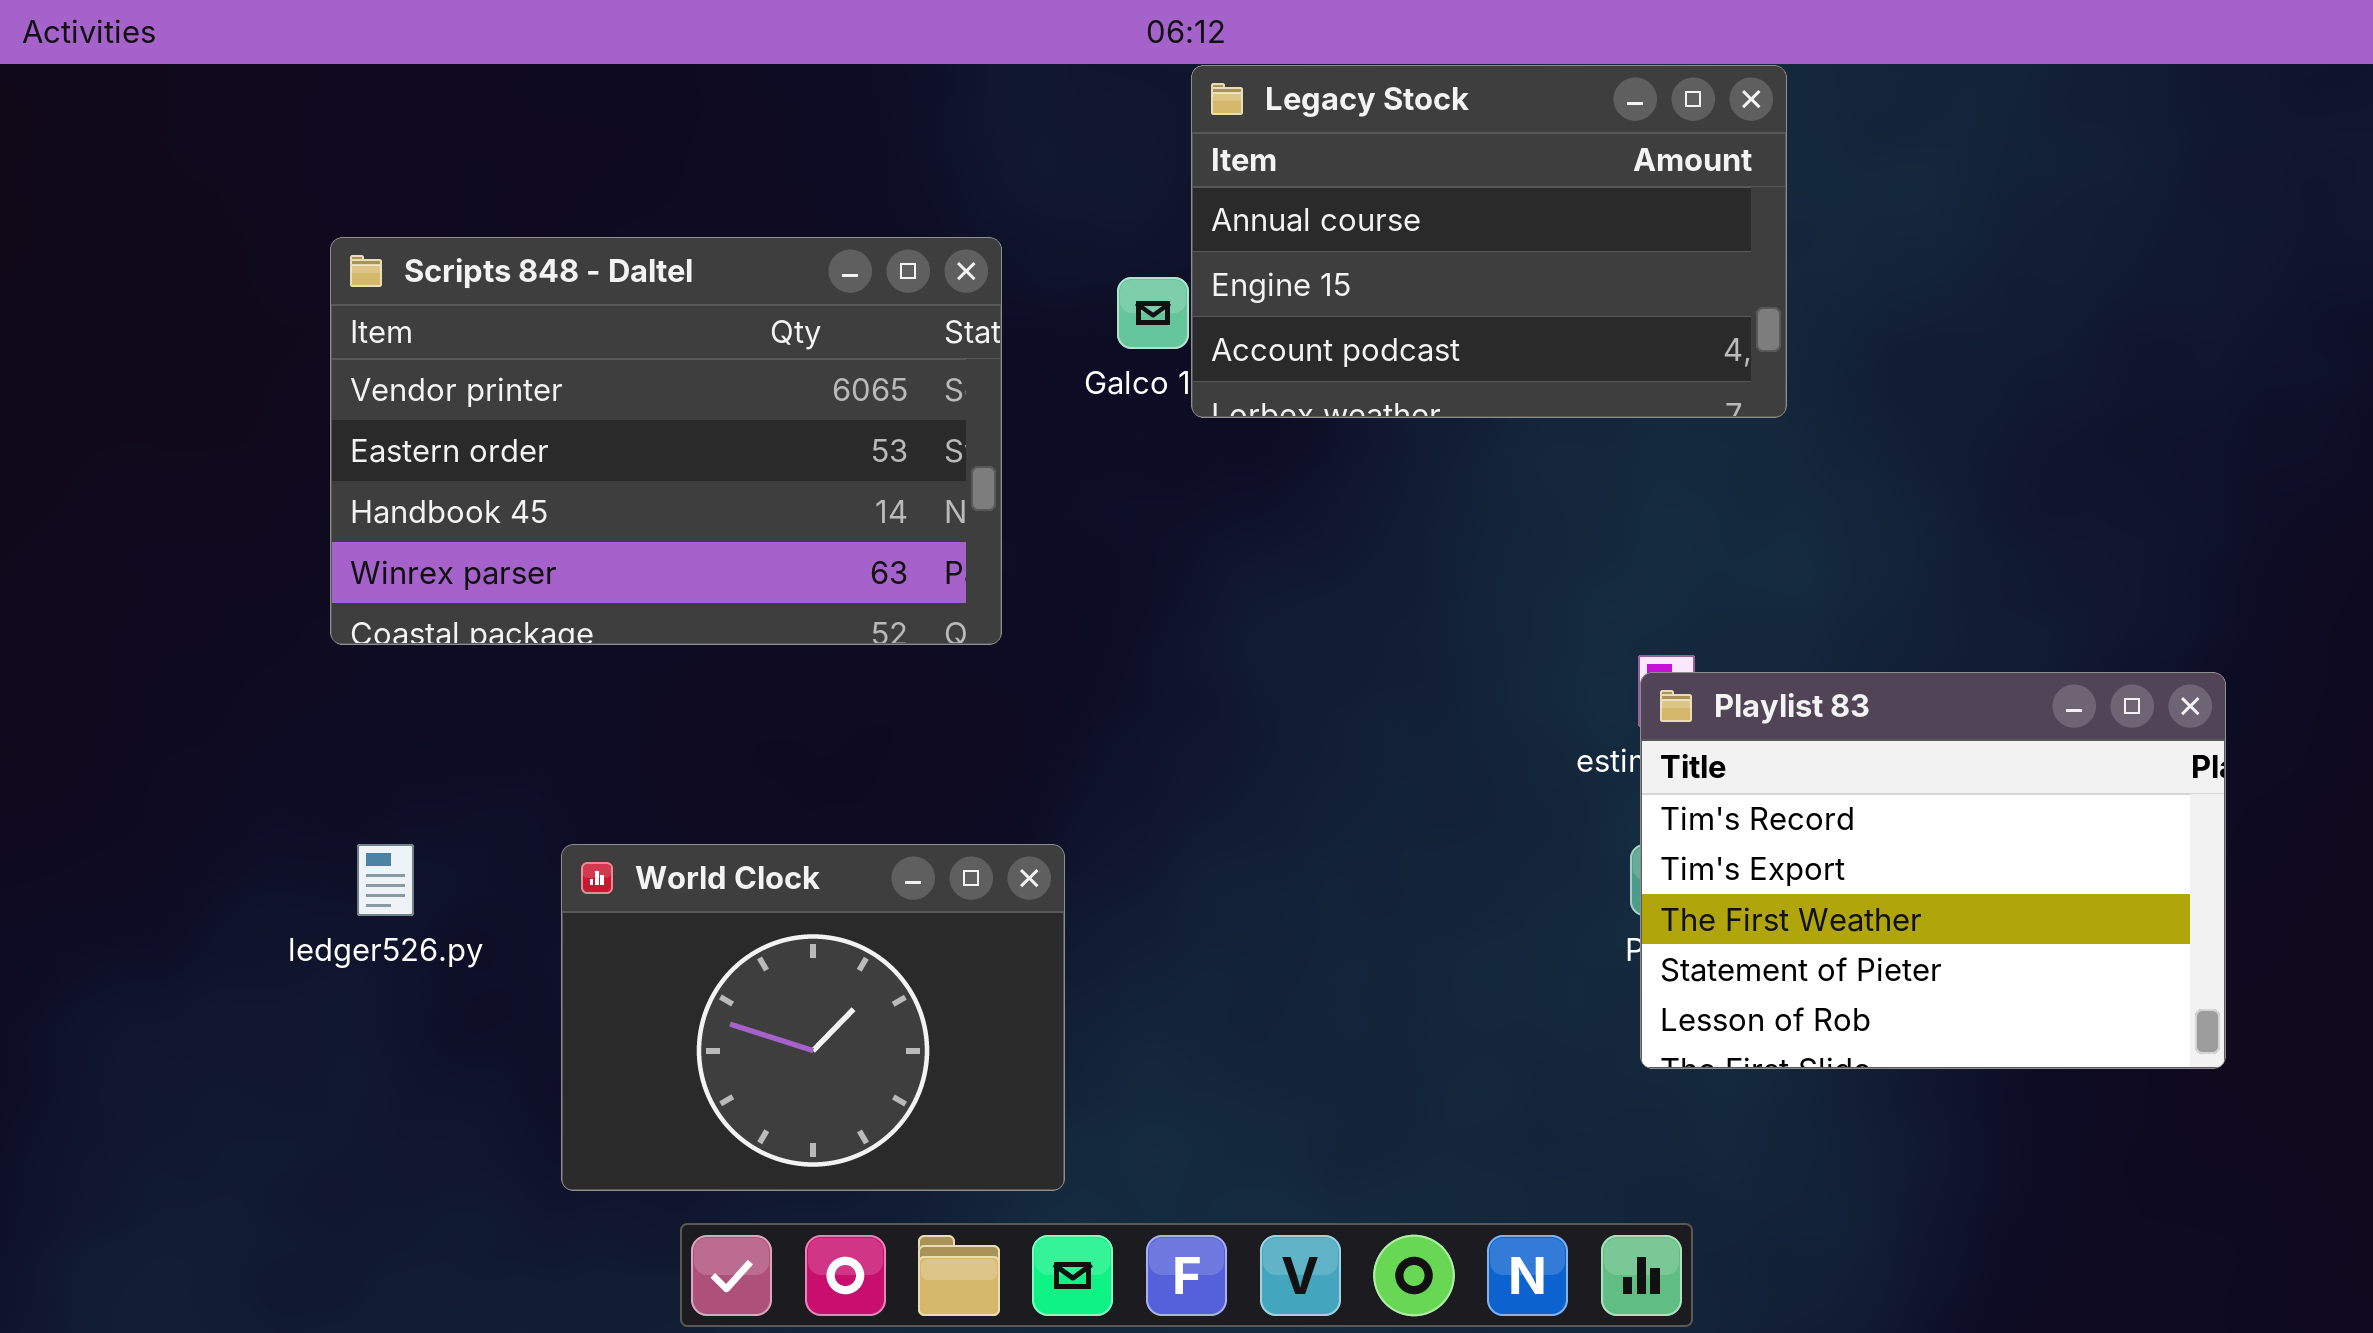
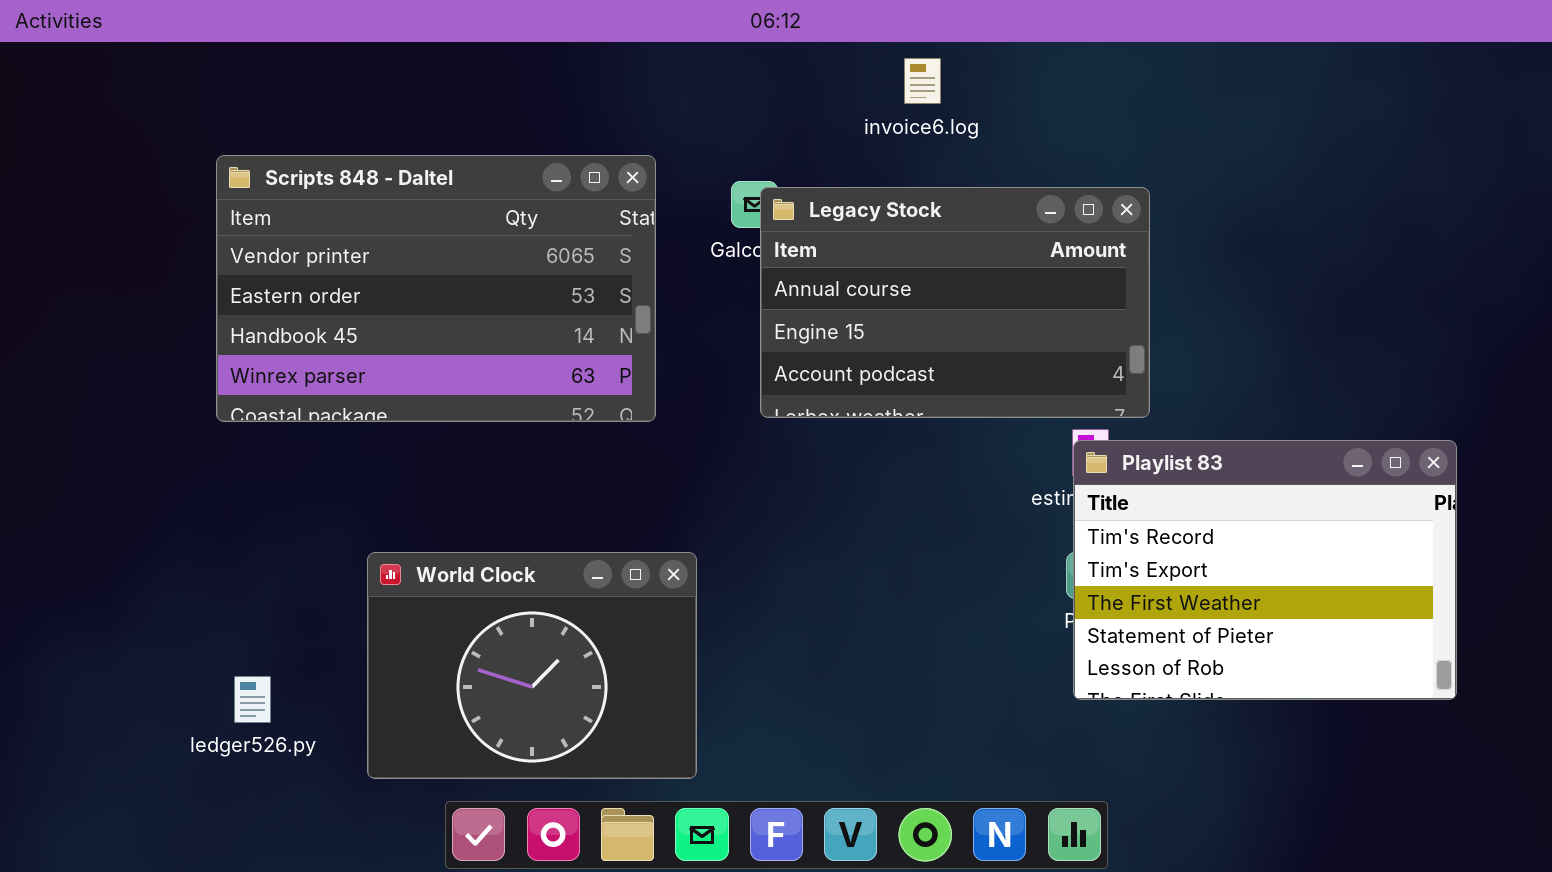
Legacy Stock: [1191,65,1787,418] -> [760,187,1150,418], moved
ledger526.py: [357,844,414,916] -> [234,676,271,723], moved

